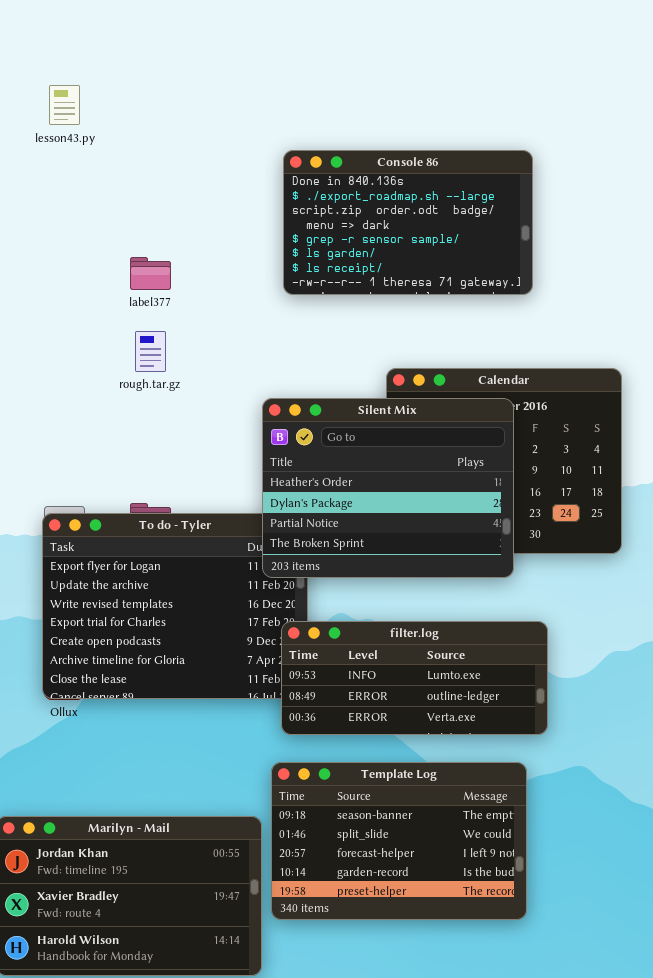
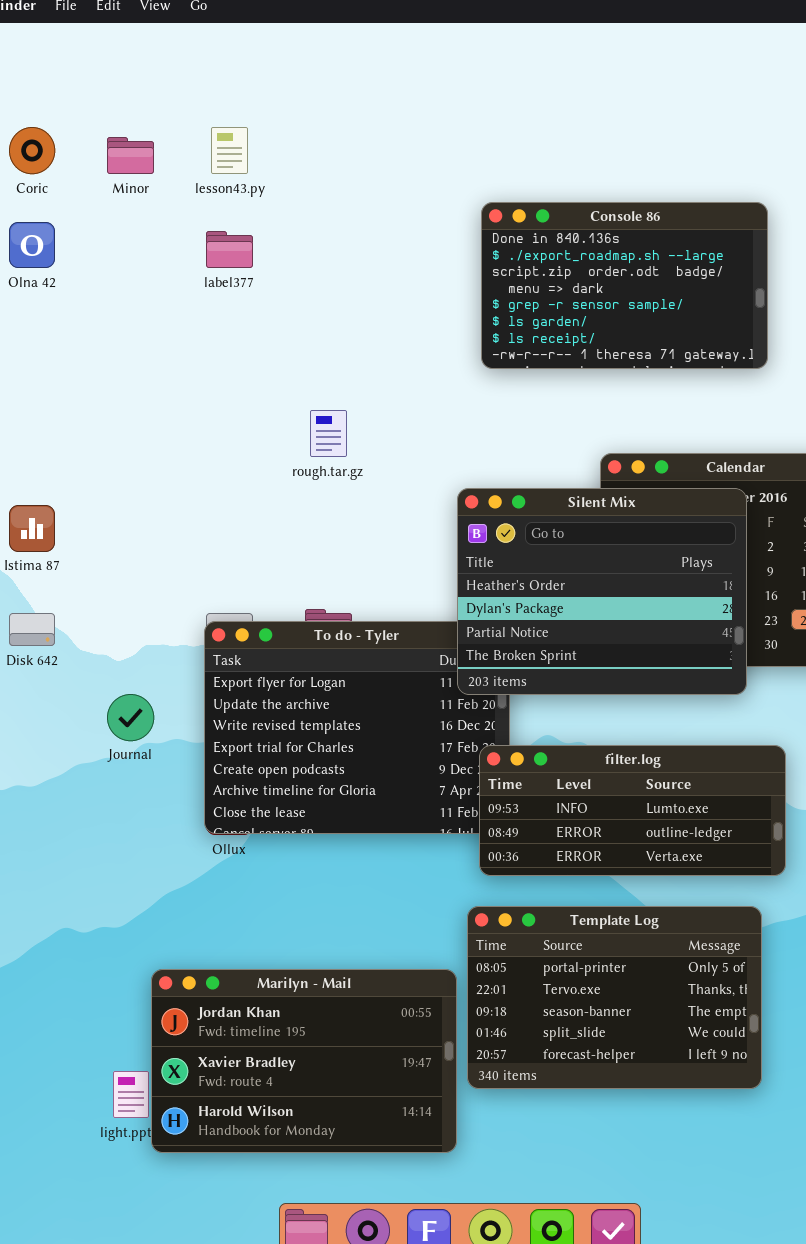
label377: [130,257,171,290] -> [206,231,253,268], moved
Template Log: [271,762,527,920] -> [467,906,762,1089], scrolled up 2 rows

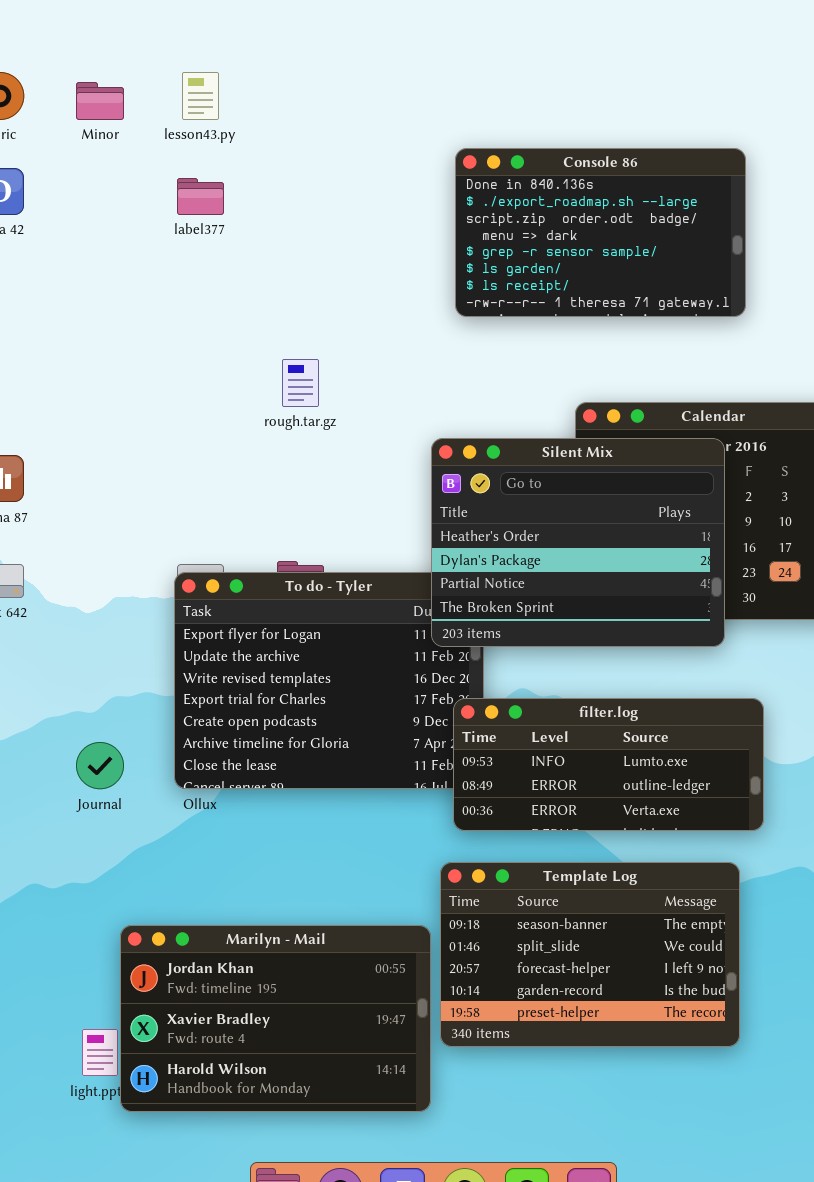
Journal: [107,694,154,741] -> [76,742,124,789], moved
Template Log: [467,906,762,1089] -> [440,862,740,1047], scrolled down 2 rows

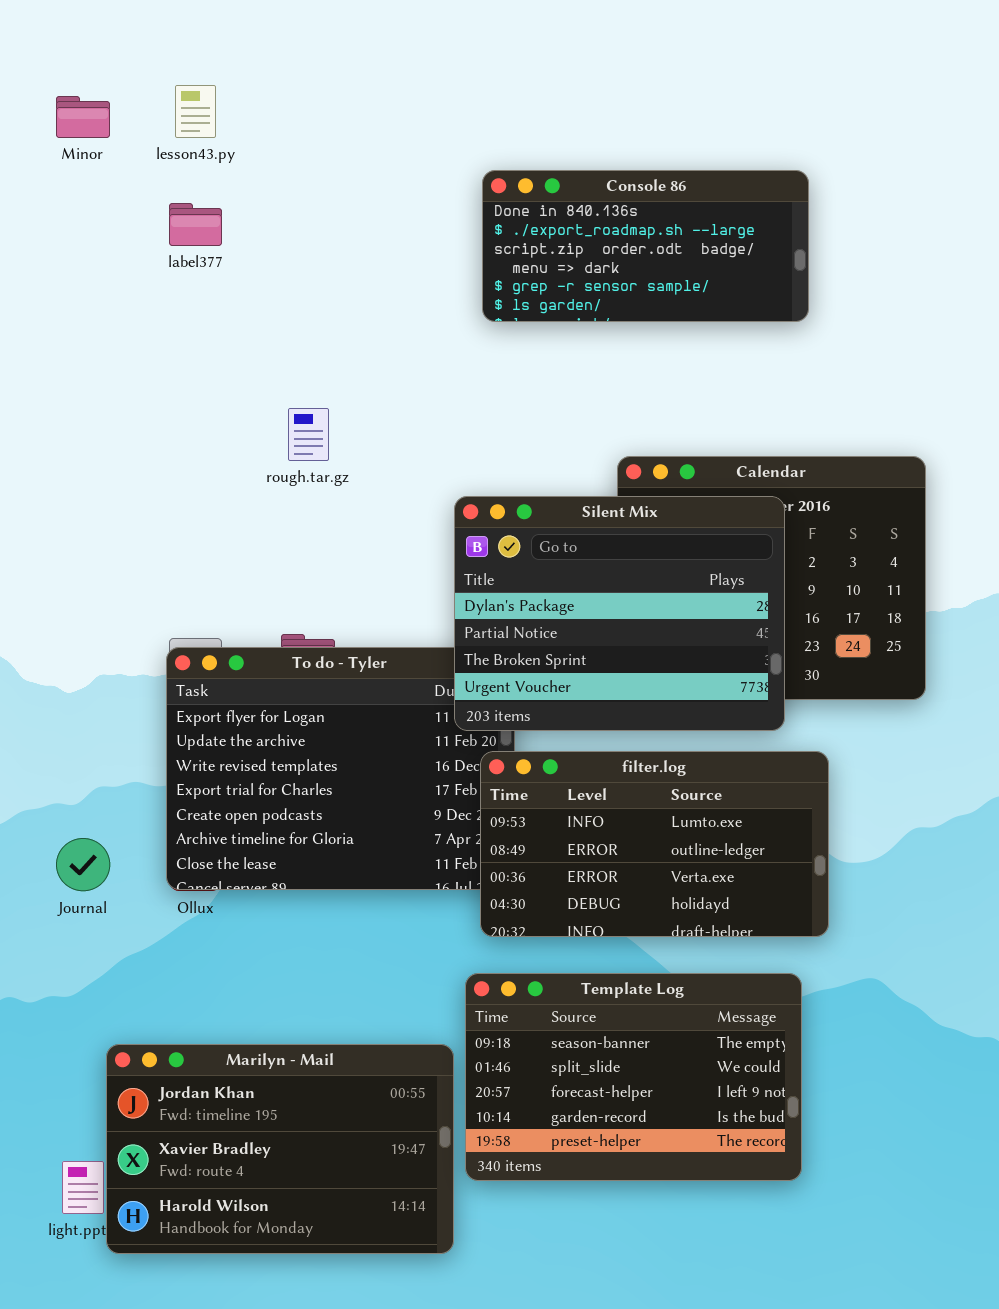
Console 86: [455,148,746,317] -> [482,170,809,322], resized
Silent Mix: [431,438,725,647] -> [454,496,785,731], scrolled down 1 row
filter.log: [453,698,764,831] -> [480,751,829,937], resized

